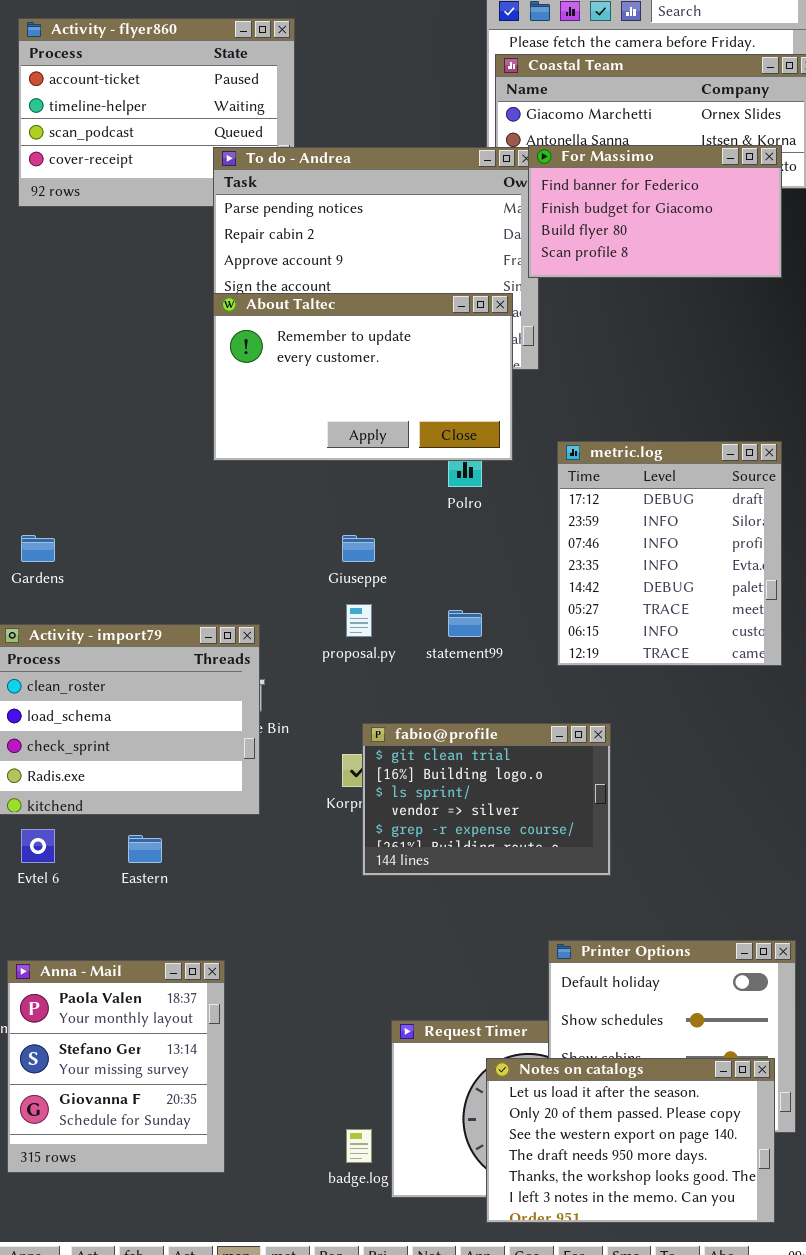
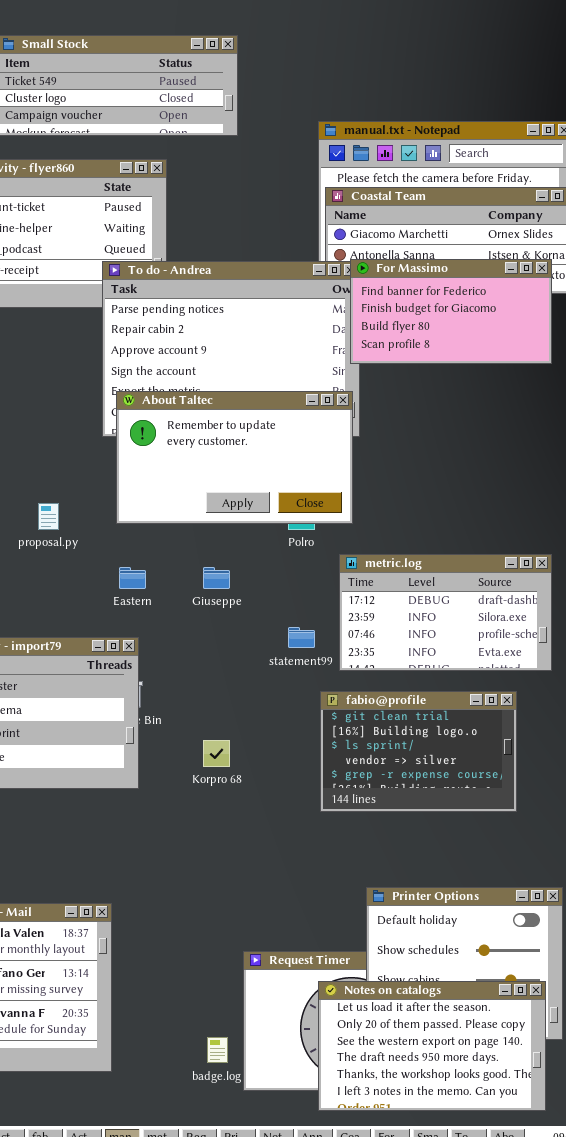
About Taltec: [213,293,513,461] -> [116,391,353,524], moved
metric.log: [557,441,782,666] -> [339,554,552,671], resized
proposal.py: [346,604,372,637] -> [38,503,59,530], moved
fabio@profile: [362,723,611,876] -> [320,691,517,812], moved
Eastern: [128,835,162,863] -> [119,567,146,589], moved

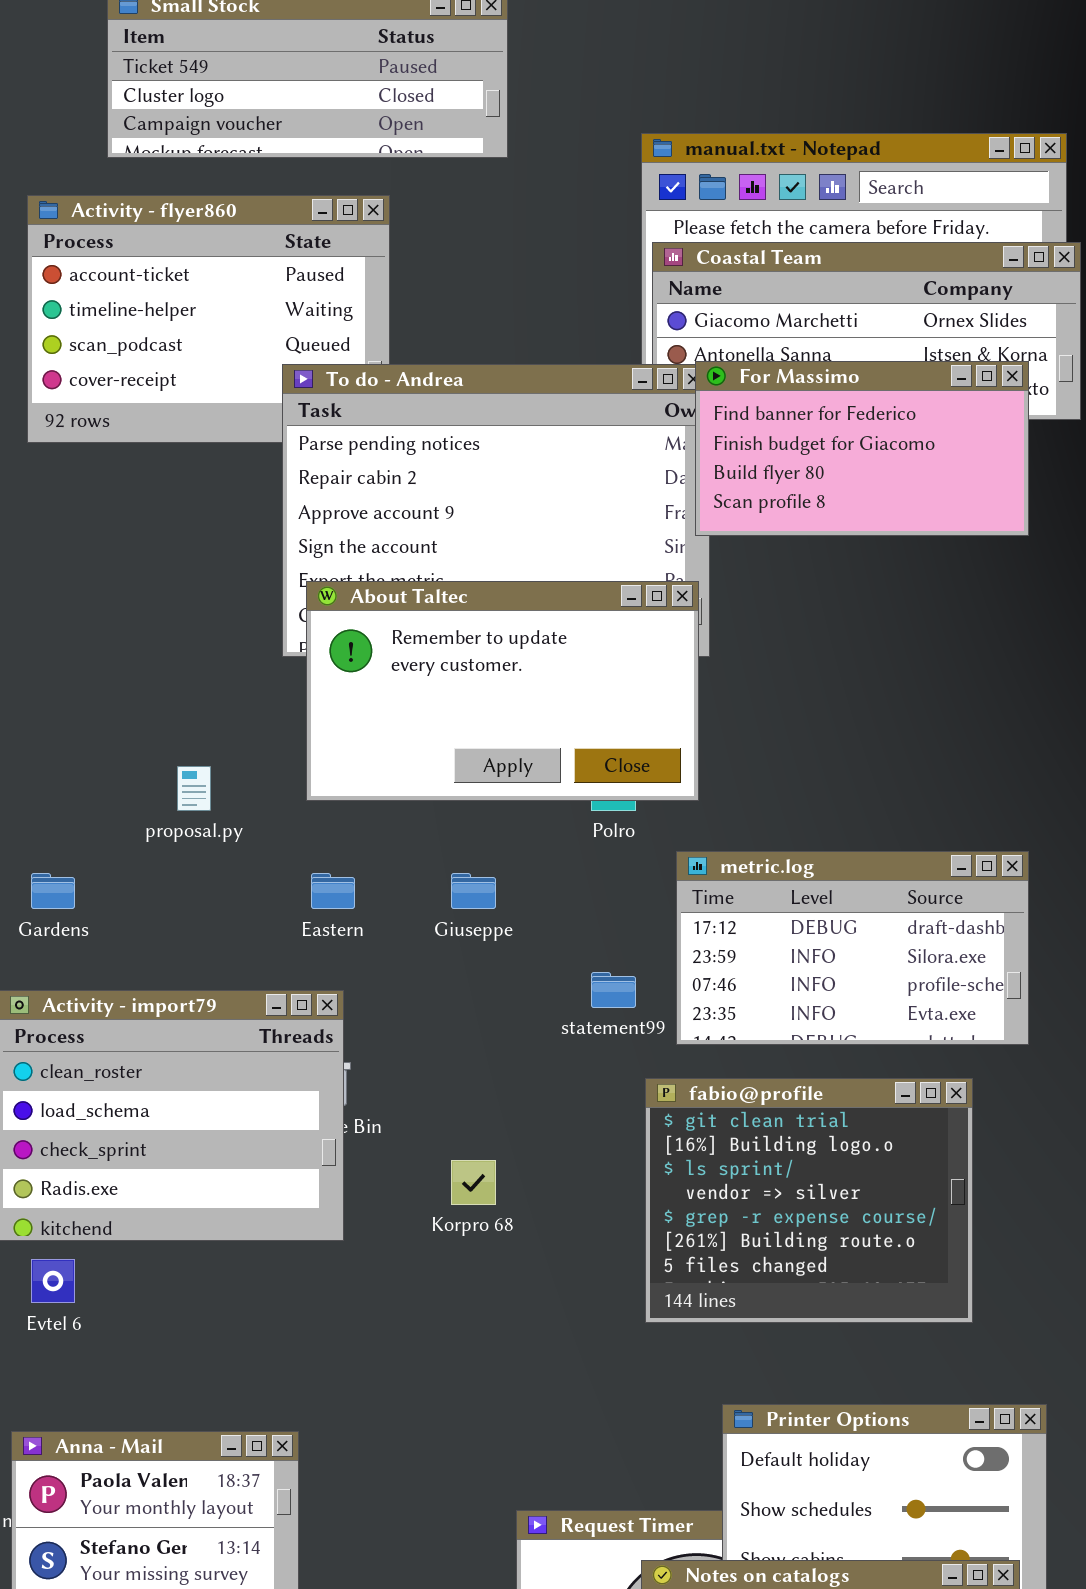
fabio@profile: [320,691,517,812] -> [645,1078,973,1323], resized

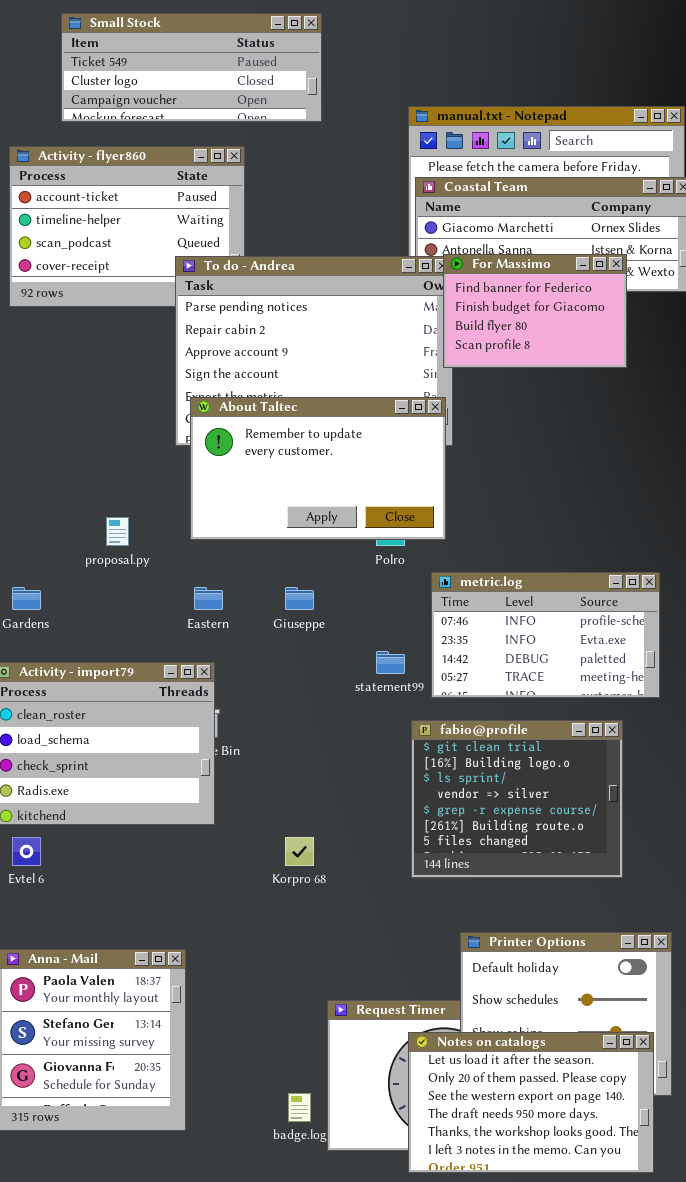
For Massimo: [695,361,1029,536] -> [443,254,627,368], resized
metric.log: [676,851,1029,1045] -> [431,572,660,698], scrolled down 2 rows
Korpro 68: [451,1160,496,1205] -> [285,837,314,866], moved

